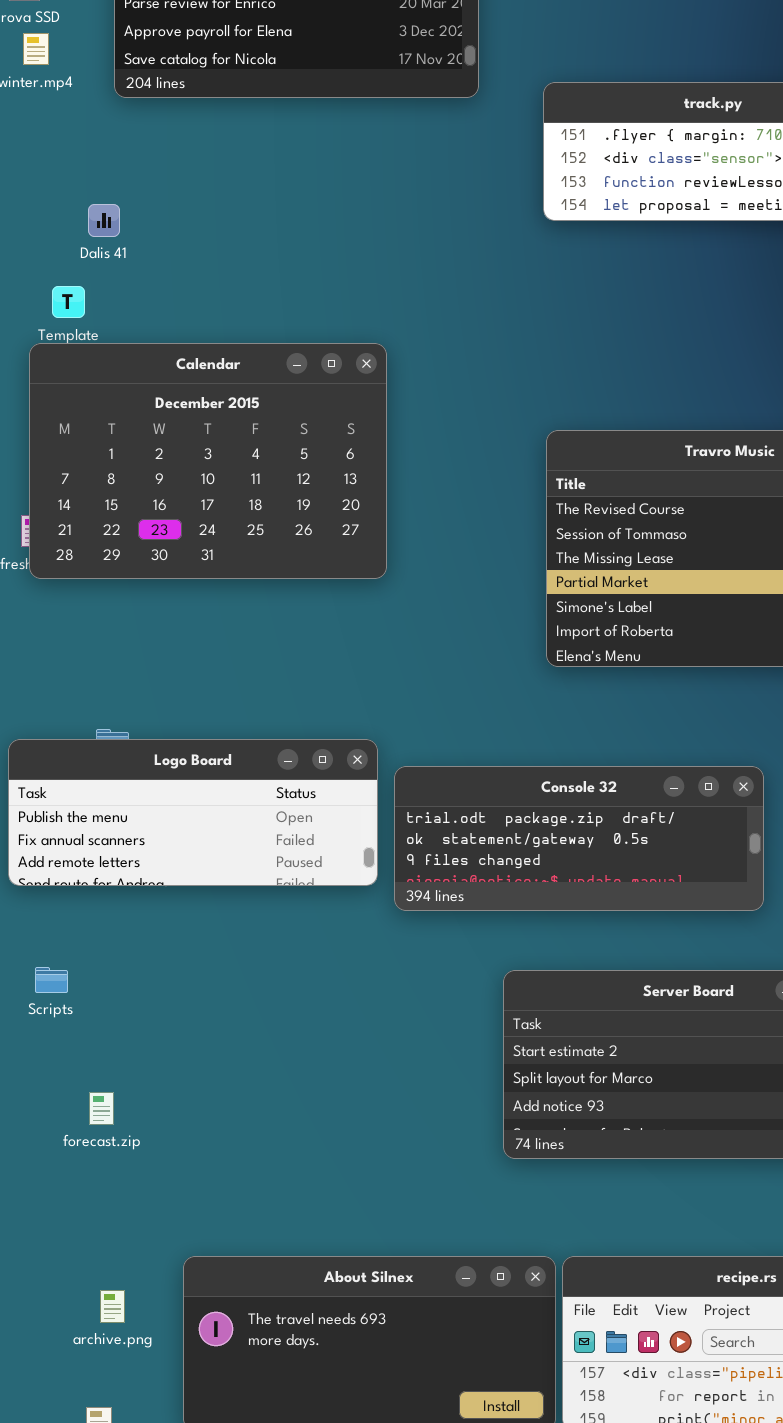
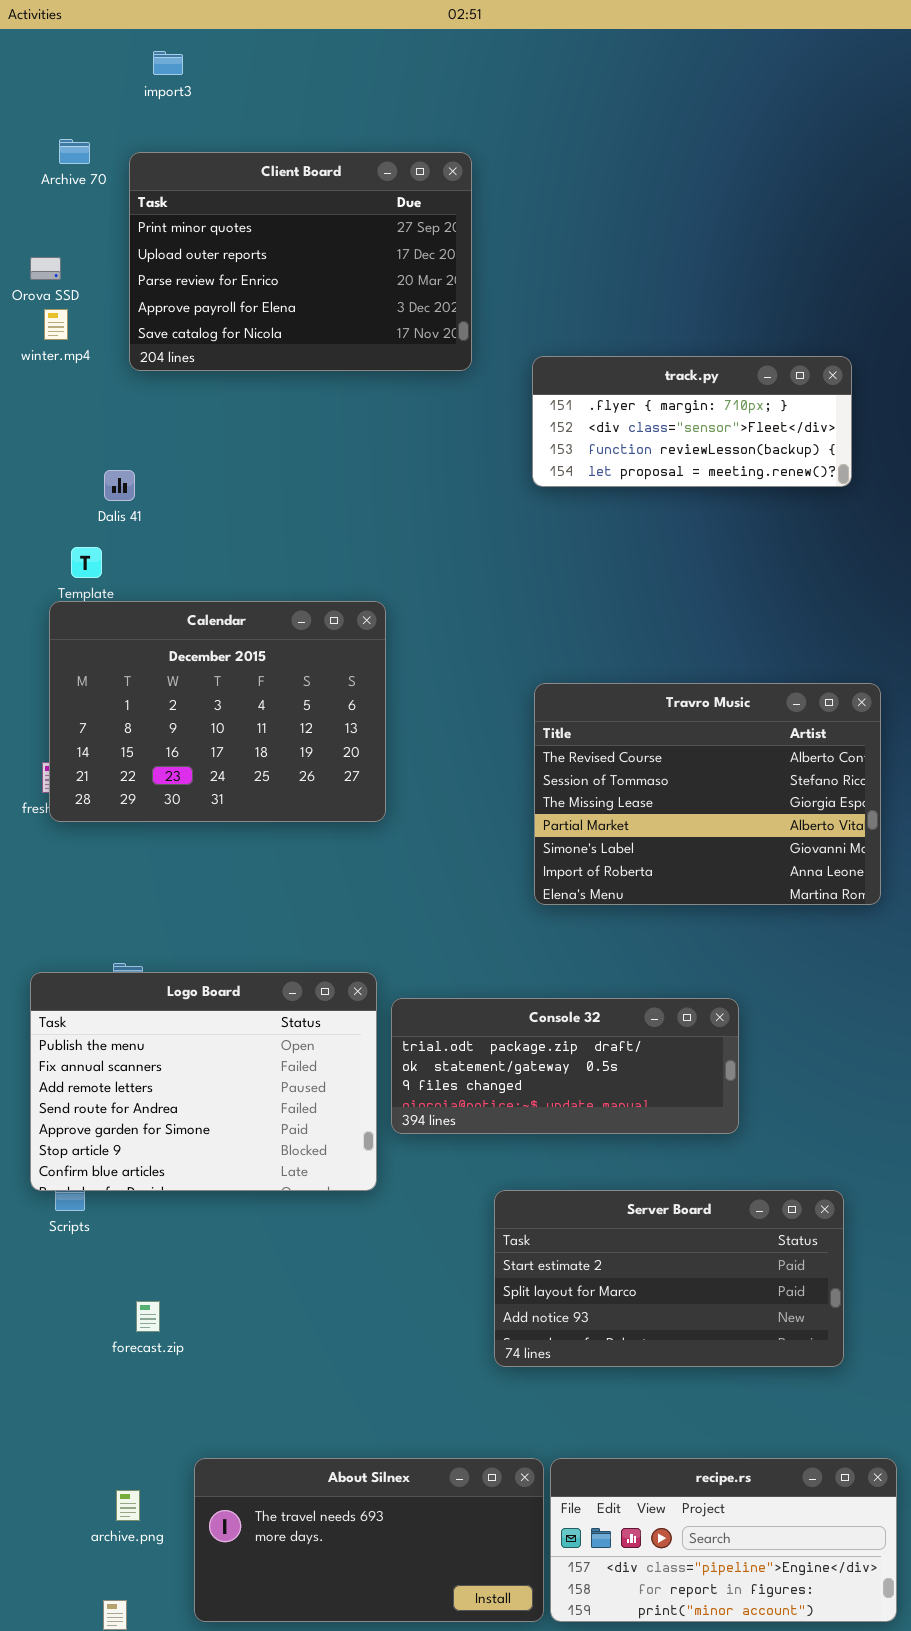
Logo Board: [8,739,378,886] -> [30,972,377,1191], resized
forecast.zip: [89,1092,114,1125] -> [136,1301,160,1332], moved

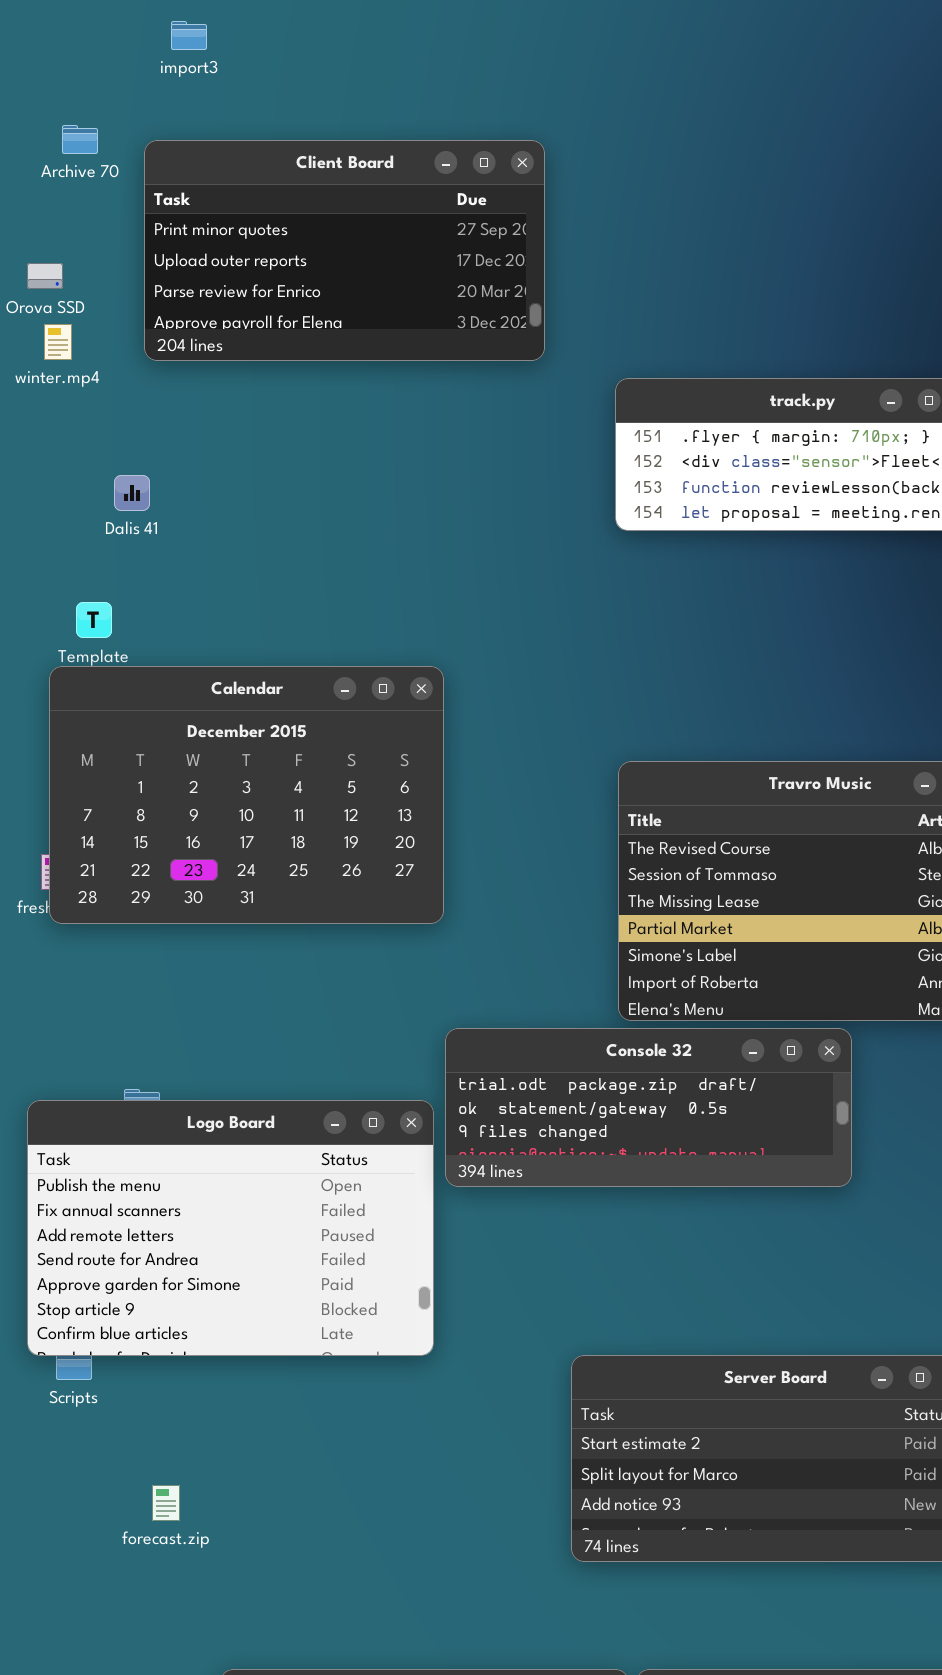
Client Board: [129,152,472,371] -> [144,140,545,361], resized
Dalis 41: [104,470,135,501] -> [114,475,150,511], moved
Console 32: [391,998,739,1134] -> [445,1028,852,1187], moved

